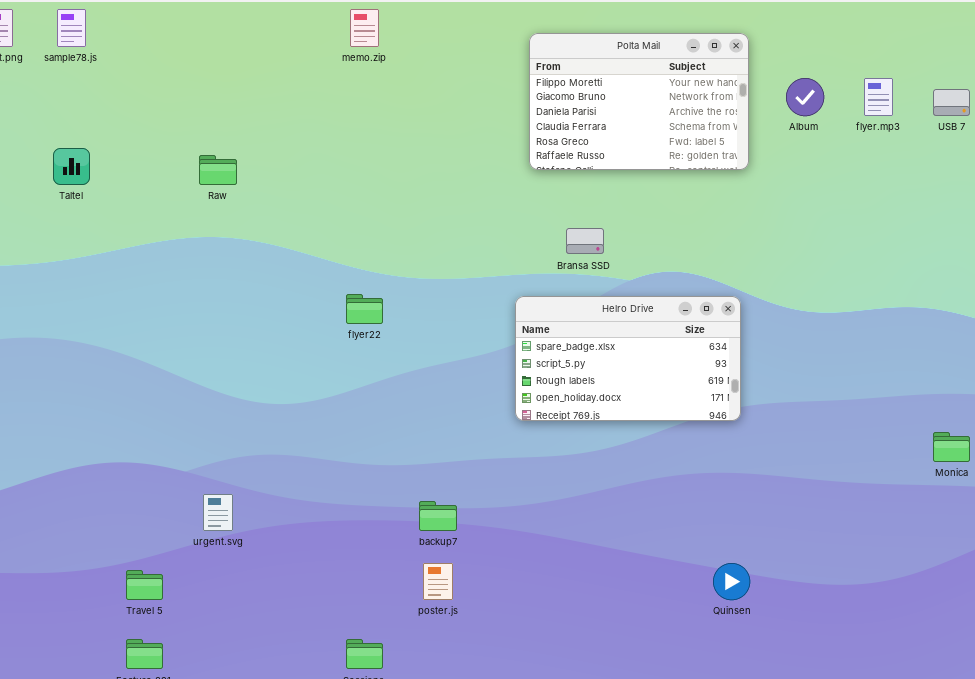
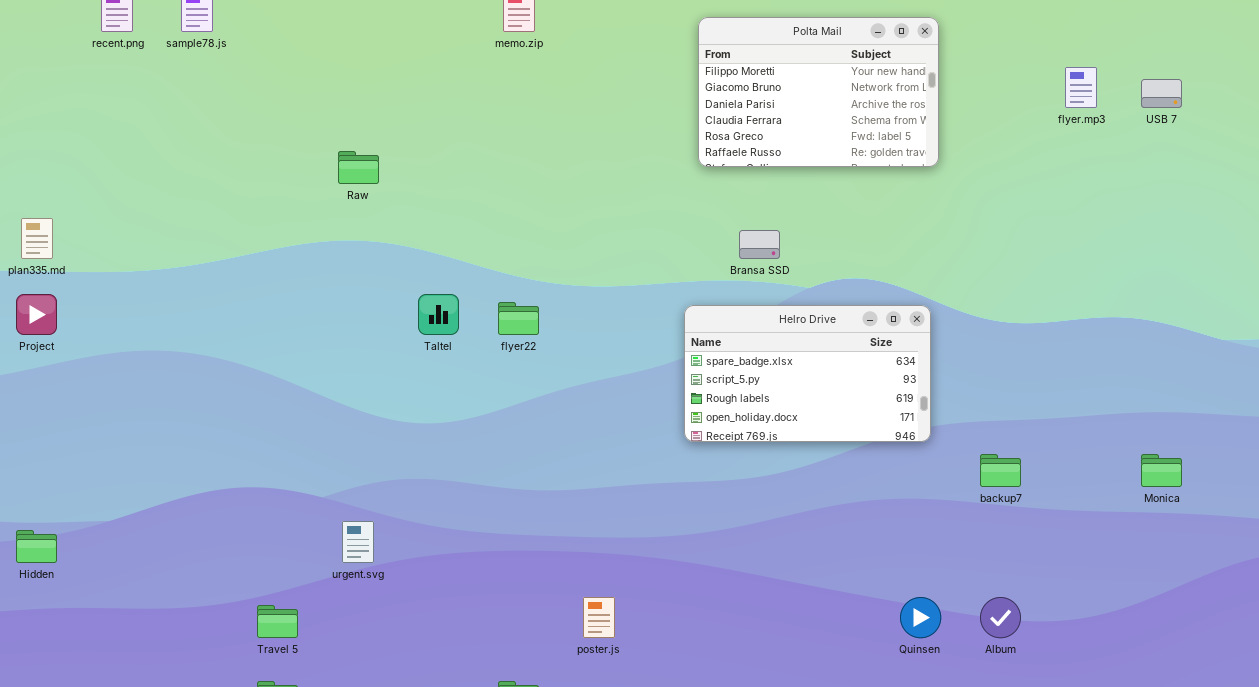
Album: [786,78,824,116] -> [980,597,1021,638], moved
Taltel: [53,148,90,185] -> [418,294,459,335], moved
backup7: [419,501,457,531] -> [980,454,1021,487], moved

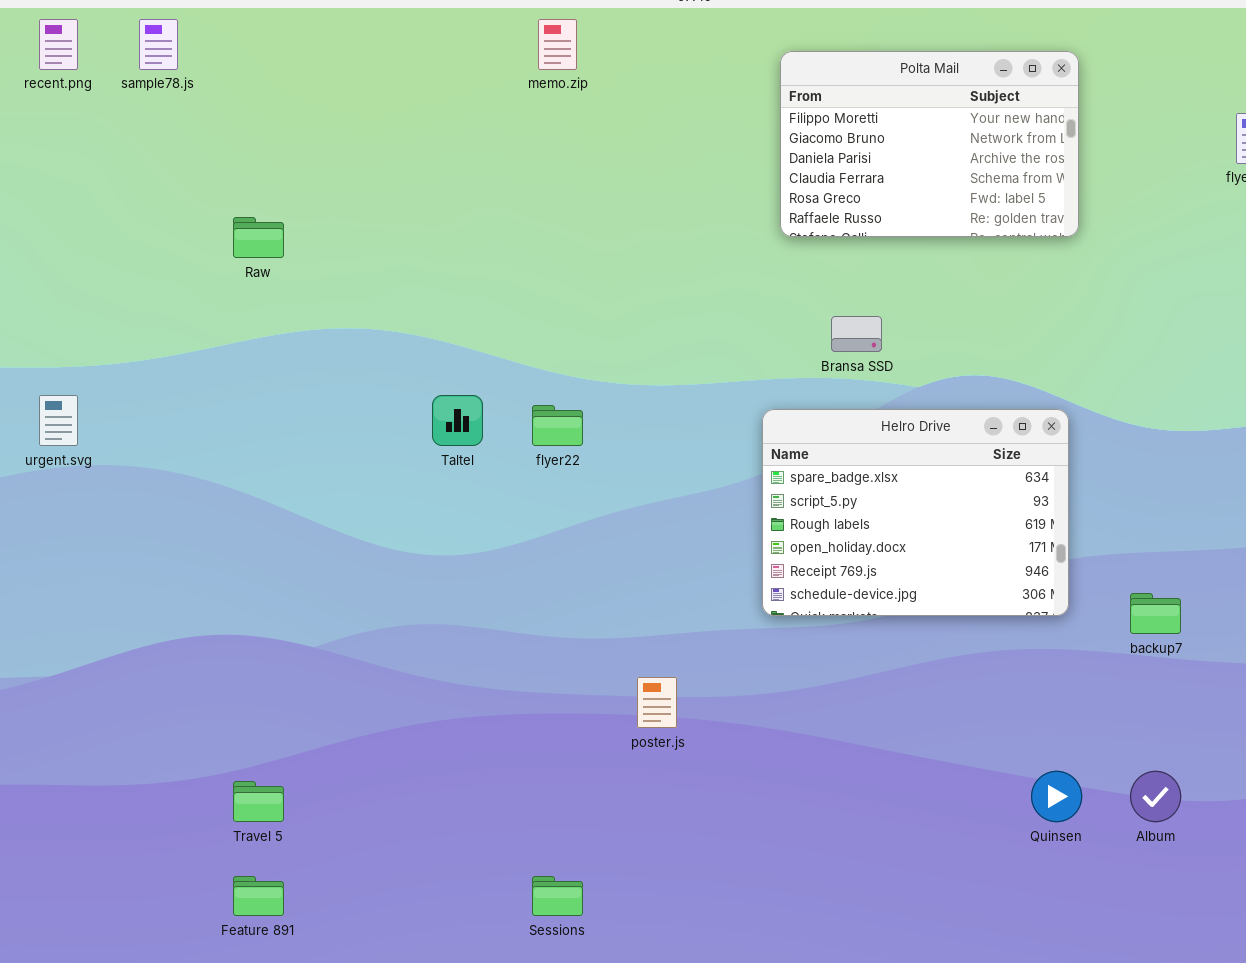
Raw: [338,151,379,184] -> [233,217,284,258], moved
Helro Drive: [684,305,931,442] -> [762,409,1069,616], resized
urgent.svg: [342,521,374,563] -> [39,395,78,446], moved
poster.js: [583,597,615,638] -> [637,677,677,728], moved

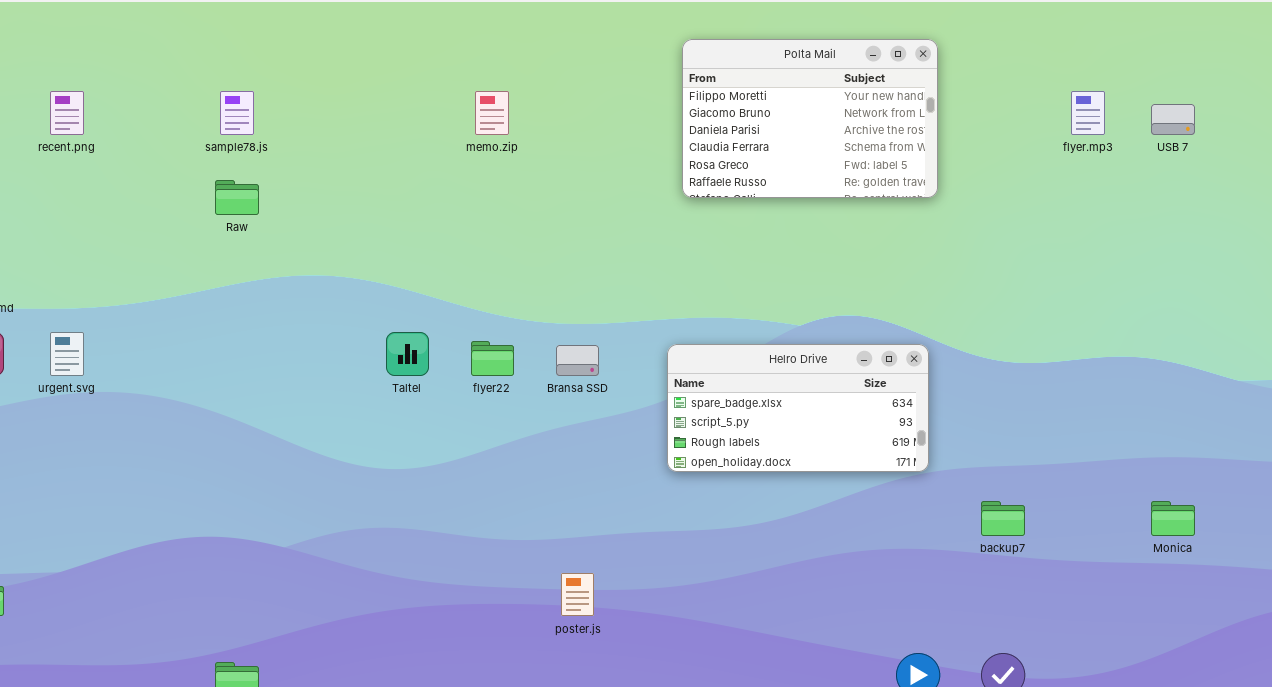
recent.png: [39,19,78,70] -> [50,91,84,135], moved
sample78.js: [139,19,178,70] -> [220,91,254,135], moved
memo.zip: [538,19,577,70] -> [475,91,509,135], moved
Bransa SSD: [831,316,882,352] -> [556,345,599,376], moved
Helro Drive: [762,409,1069,616] -> [667,344,929,472], resized

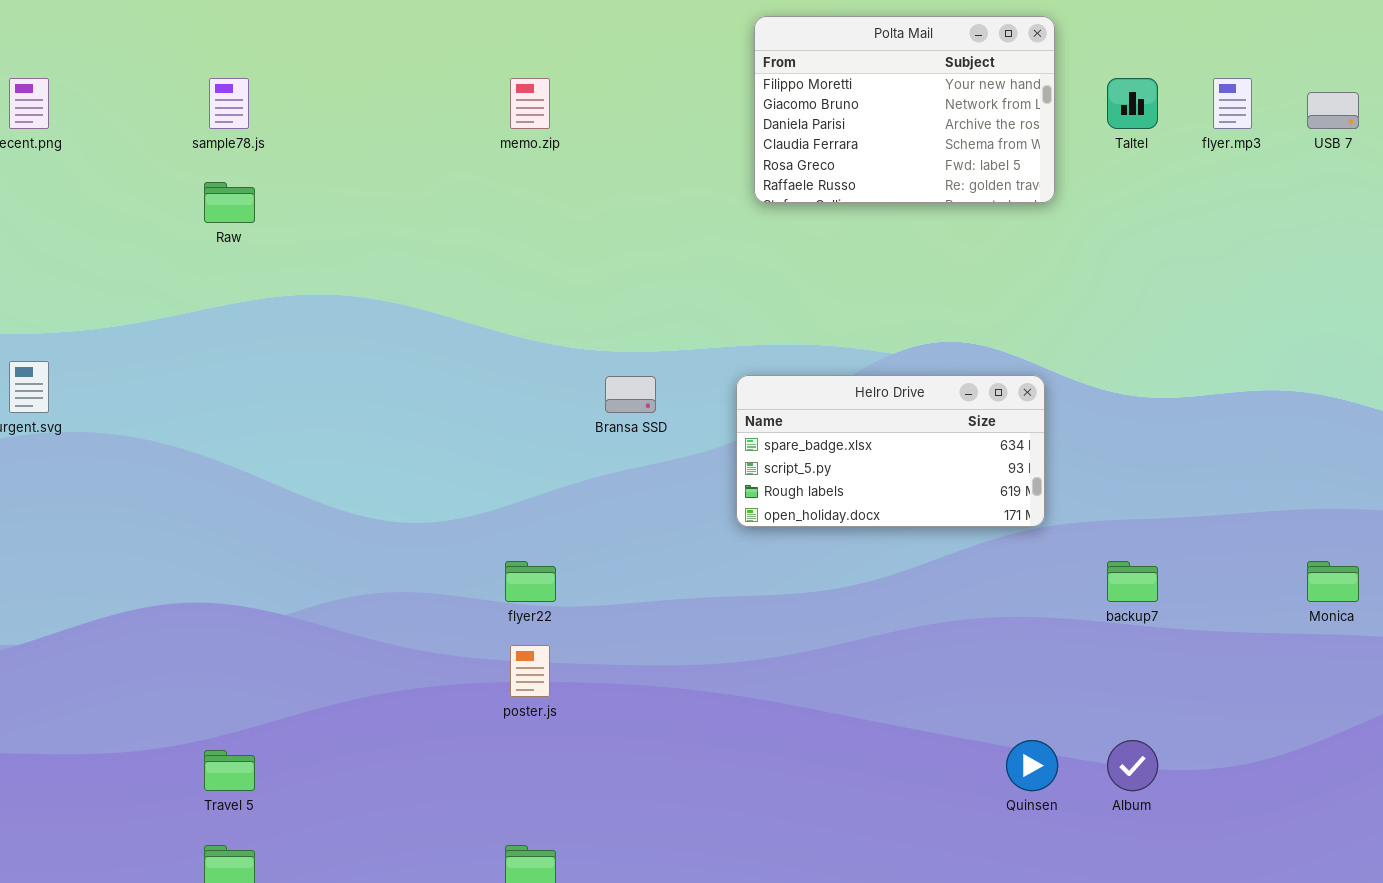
Taltel: [386,332,429,376] -> [1107,78,1158,129], moved
flyer22: [471,341,514,376] -> [505,561,556,602], moved
poster.js: [561,573,594,616] -> [510,645,550,697], moved

